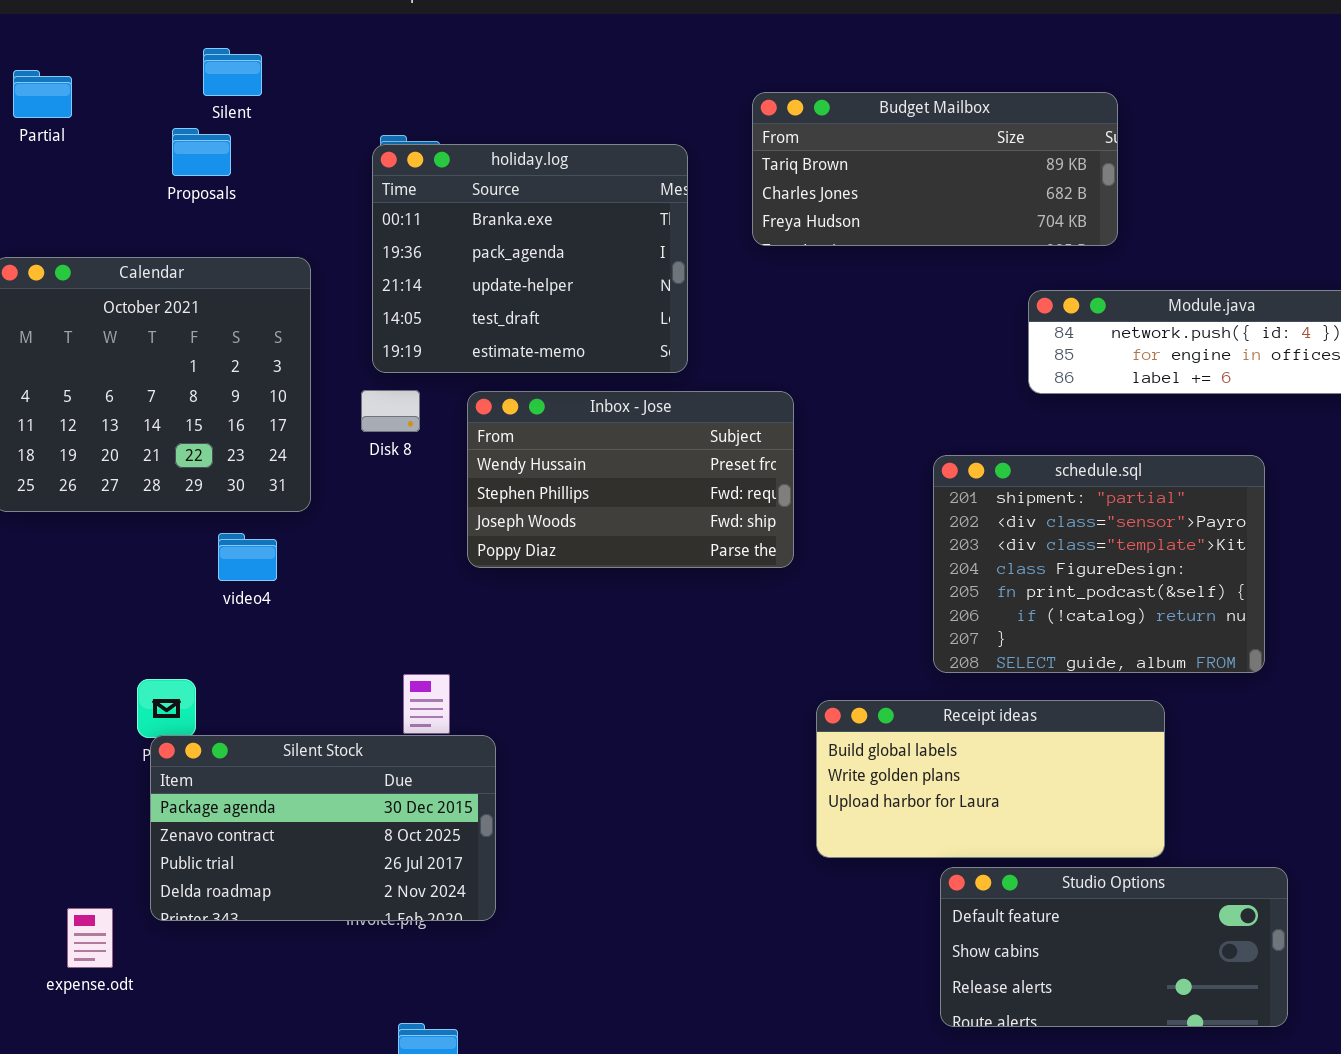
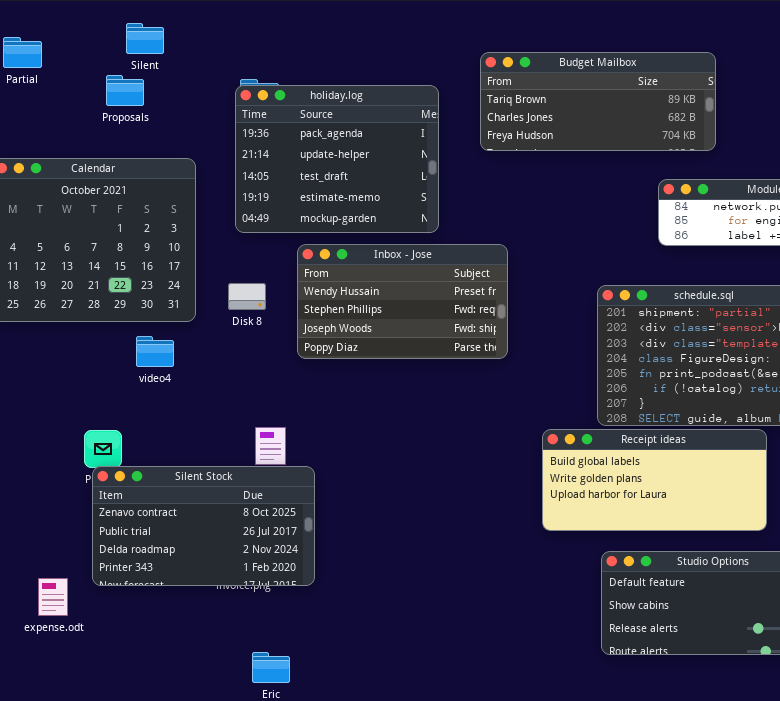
holiday.log: [372,144,688,373] -> [235,85,439,233], scrolled down 1 row
Disk 8: [361,390,420,432] -> [228,283,266,310], moved
Receipt ideas: [816,700,1165,858] -> [542,429,767,531], moved
Silent Stock: [150,735,496,921] -> [92,466,315,586], scrolled down 1 row

